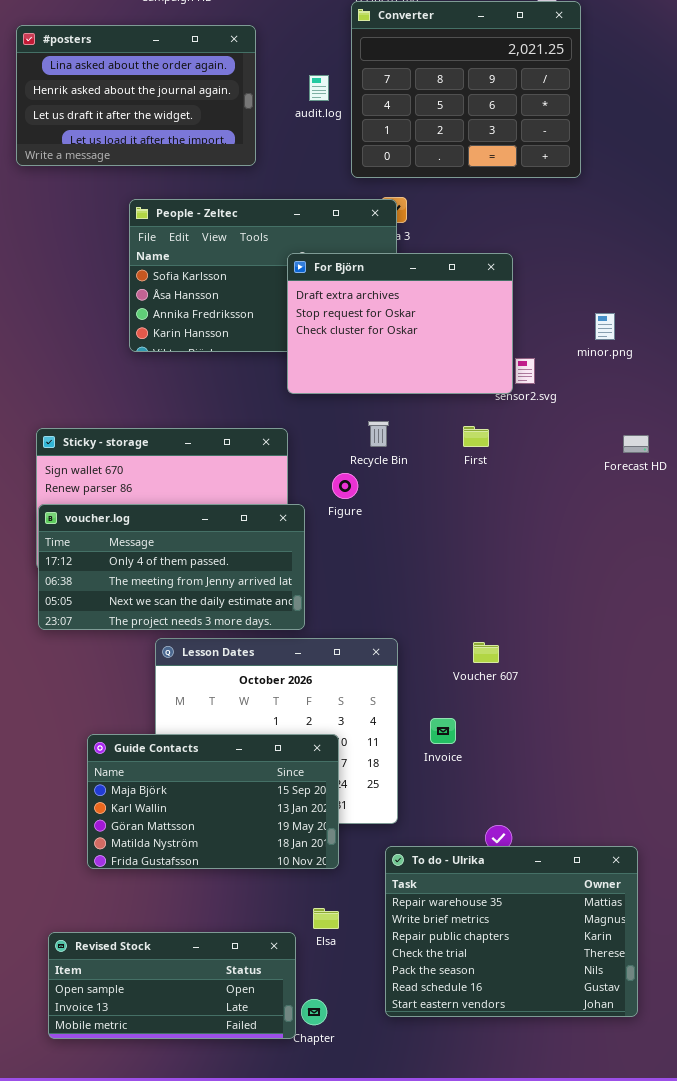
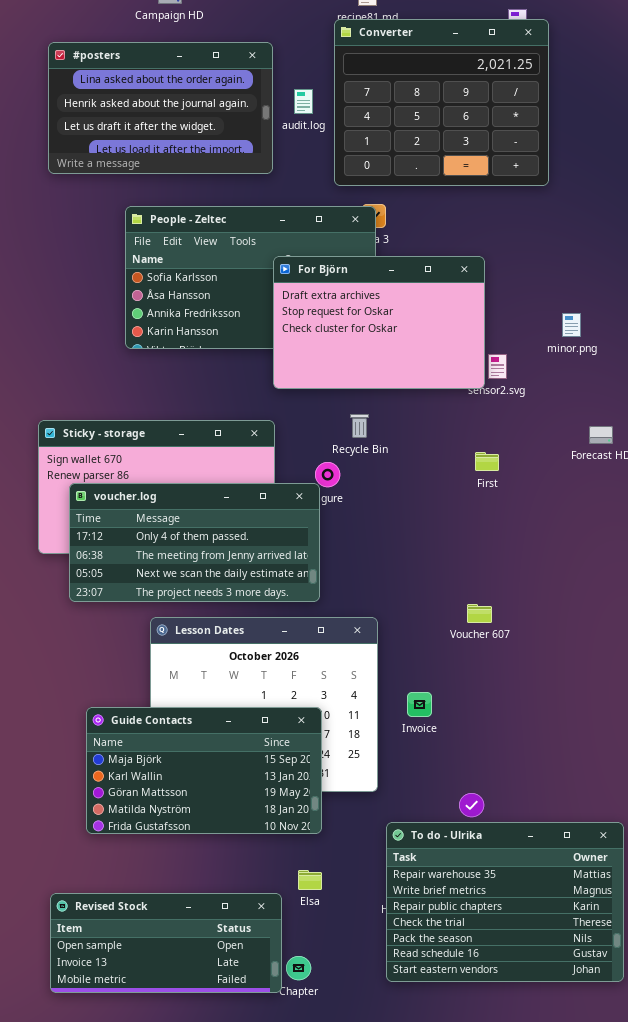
#posters: [16,25,256,166] -> [48,42,273,174], moved
First: [463,426,489,447] -> [475,452,499,471], moved
voucher.log: [38,504,305,630] -> [69,483,320,602], moved
Voucher 607: [473,642,499,663] -> [467,604,492,623], moved
To do - Ulrika: [385,846,638,1017] -> [386,822,624,982], moved

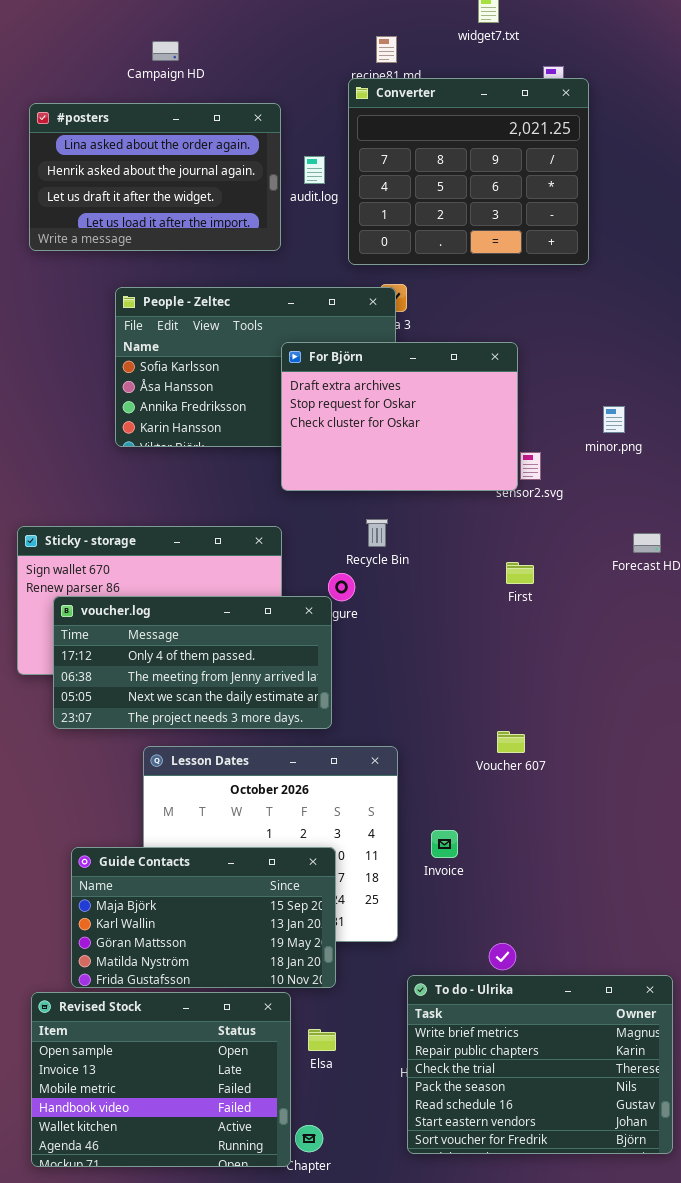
To do - Ulrika: [386,822,624,982] -> [407,975,673,1154], scrolled down 1 row
Revised Stock: [50,893,282,993] -> [31,992,291,1167], resized

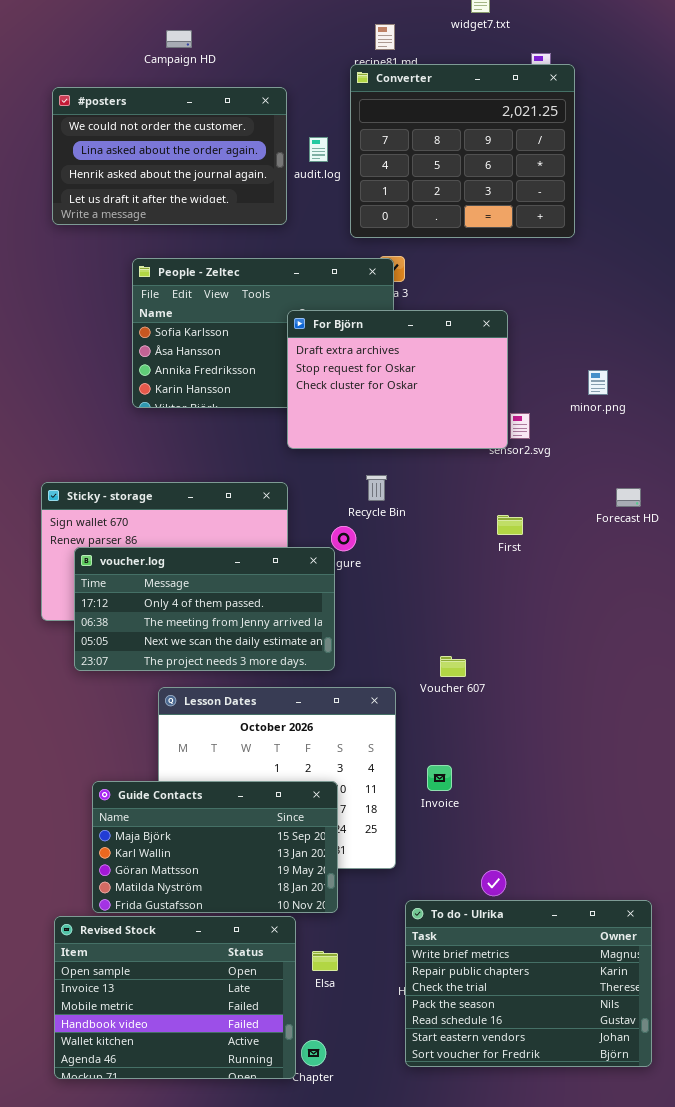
#posters: [29,103,281,251] -> [52,87,287,225], scrolled up 1 row
Voucher 607: [497,731,525,753] -> [440,656,466,677], moved

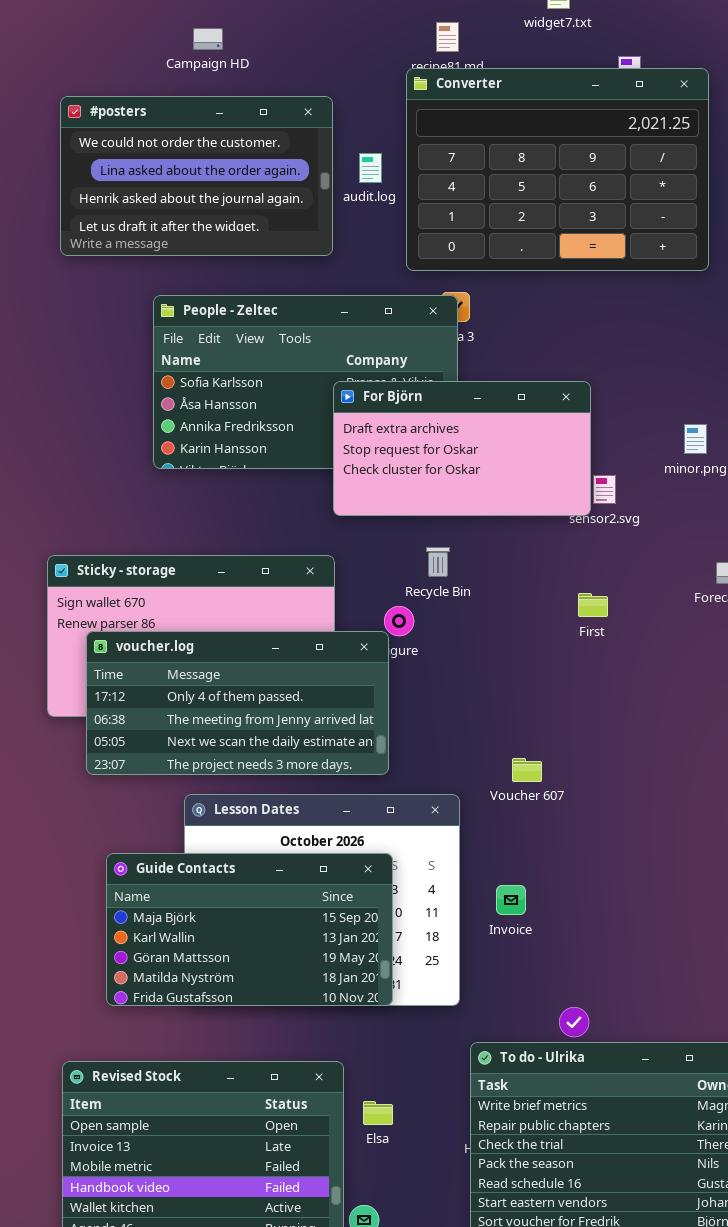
Converter: [350,64,575,238] -> [406,68,709,271], resized
For Björn: [287,310,508,449] -> [333,381,591,516], resized
Guide Contacts: [92,781,338,913] -> [106,853,393,1006], moved

